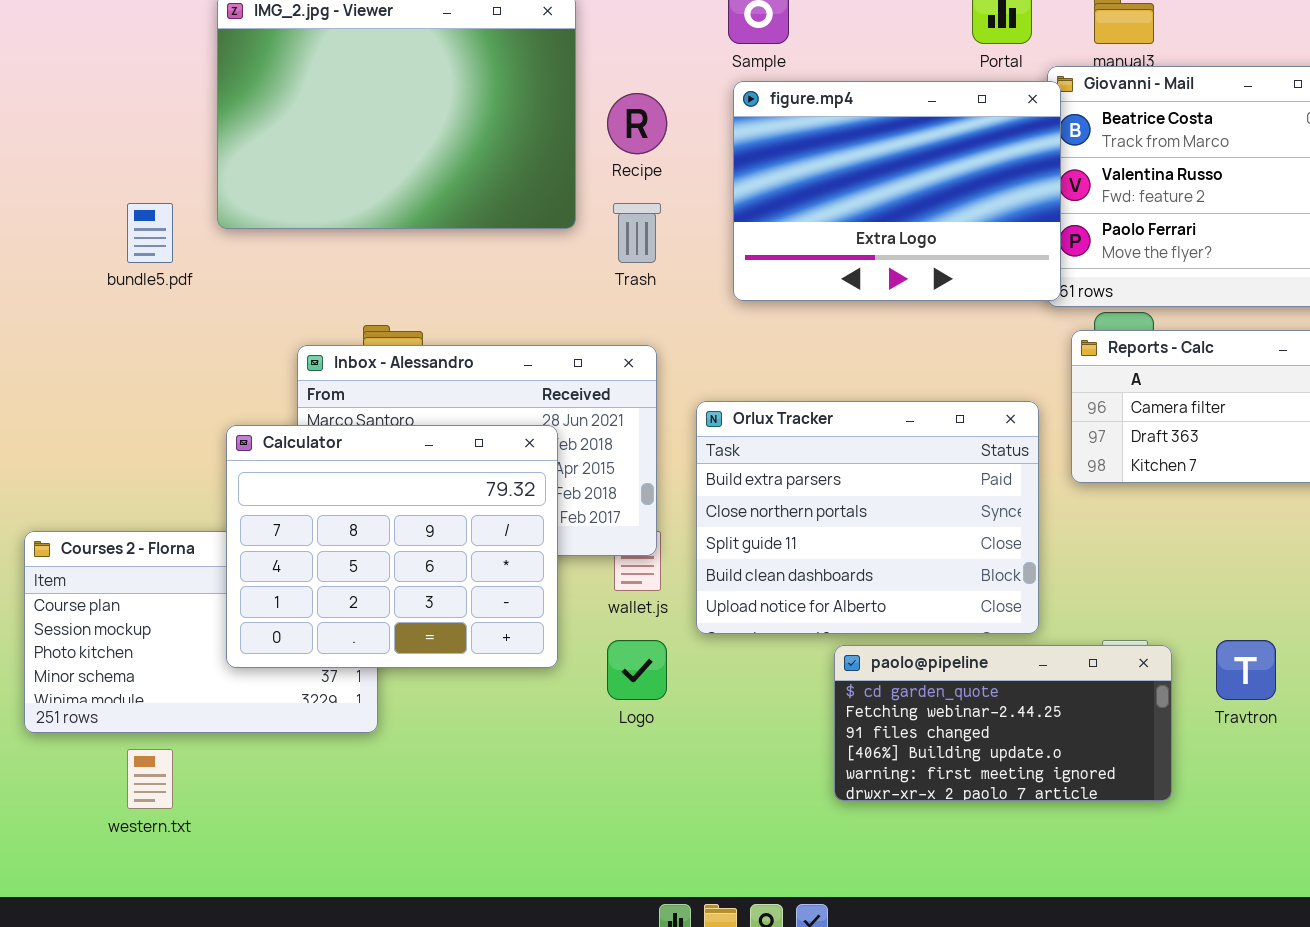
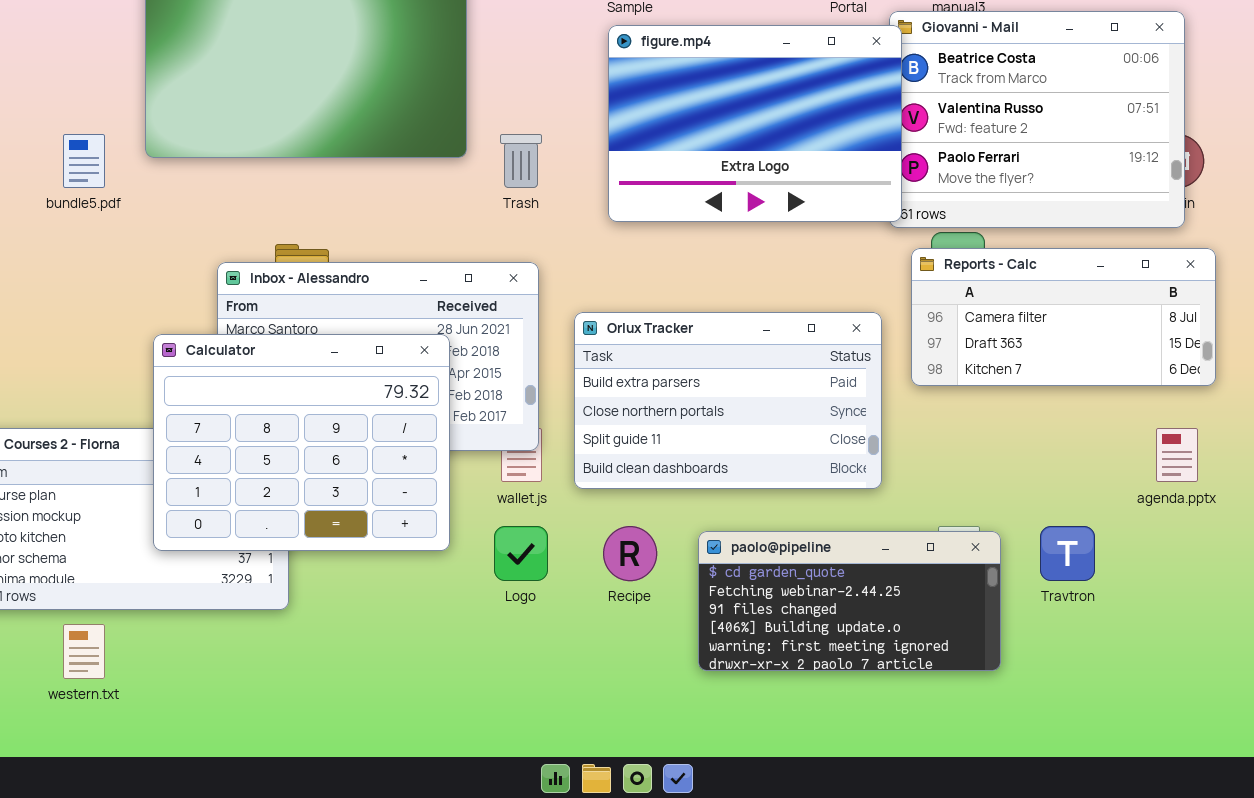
Recipe: [607,93,667,154] -> [603,526,657,581], moved
Orlux Tracker: [696,401,1039,634] -> [574,312,882,489], resized

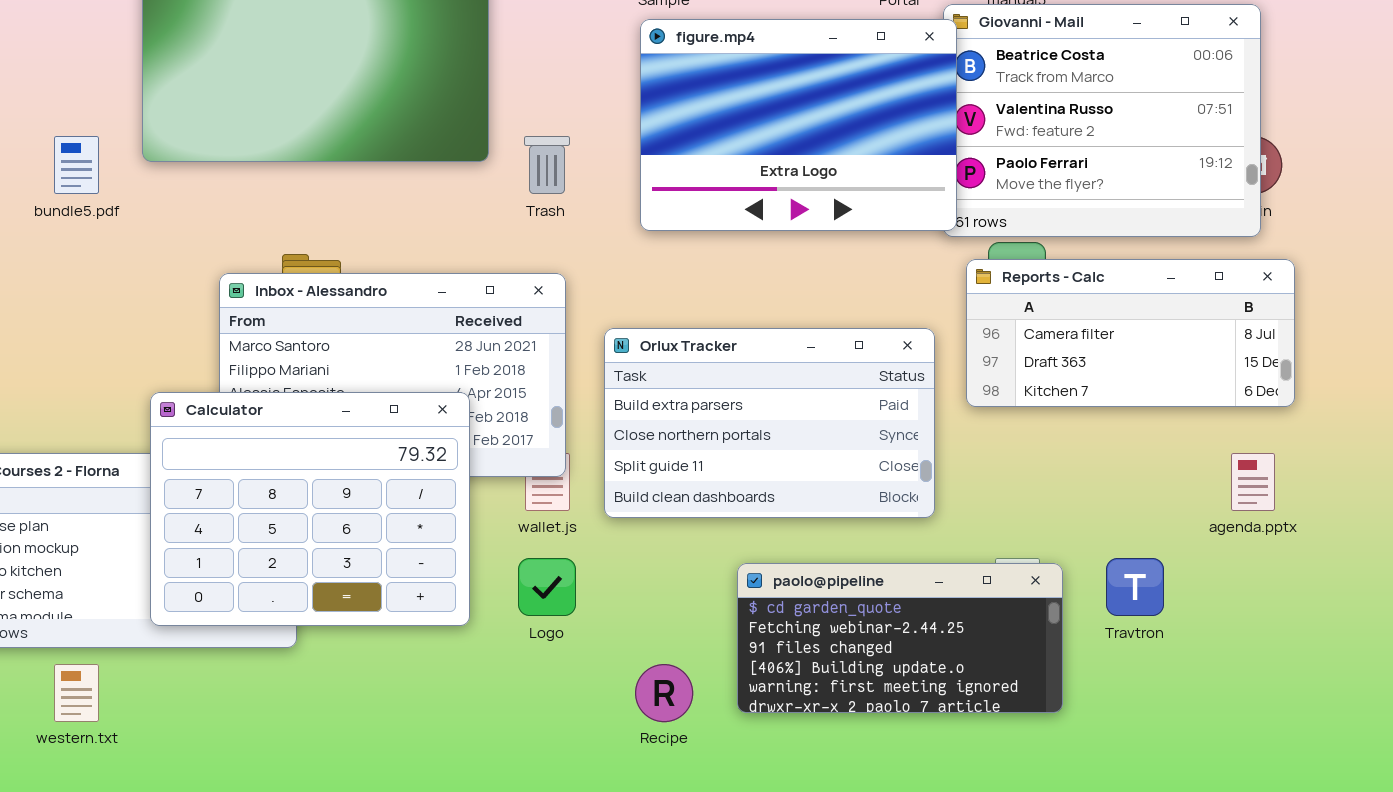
Calculator: [153,334,450,551] -> [150,392,470,626], moved
Recipe: [603,526,657,581] -> [635,664,693,722], moved

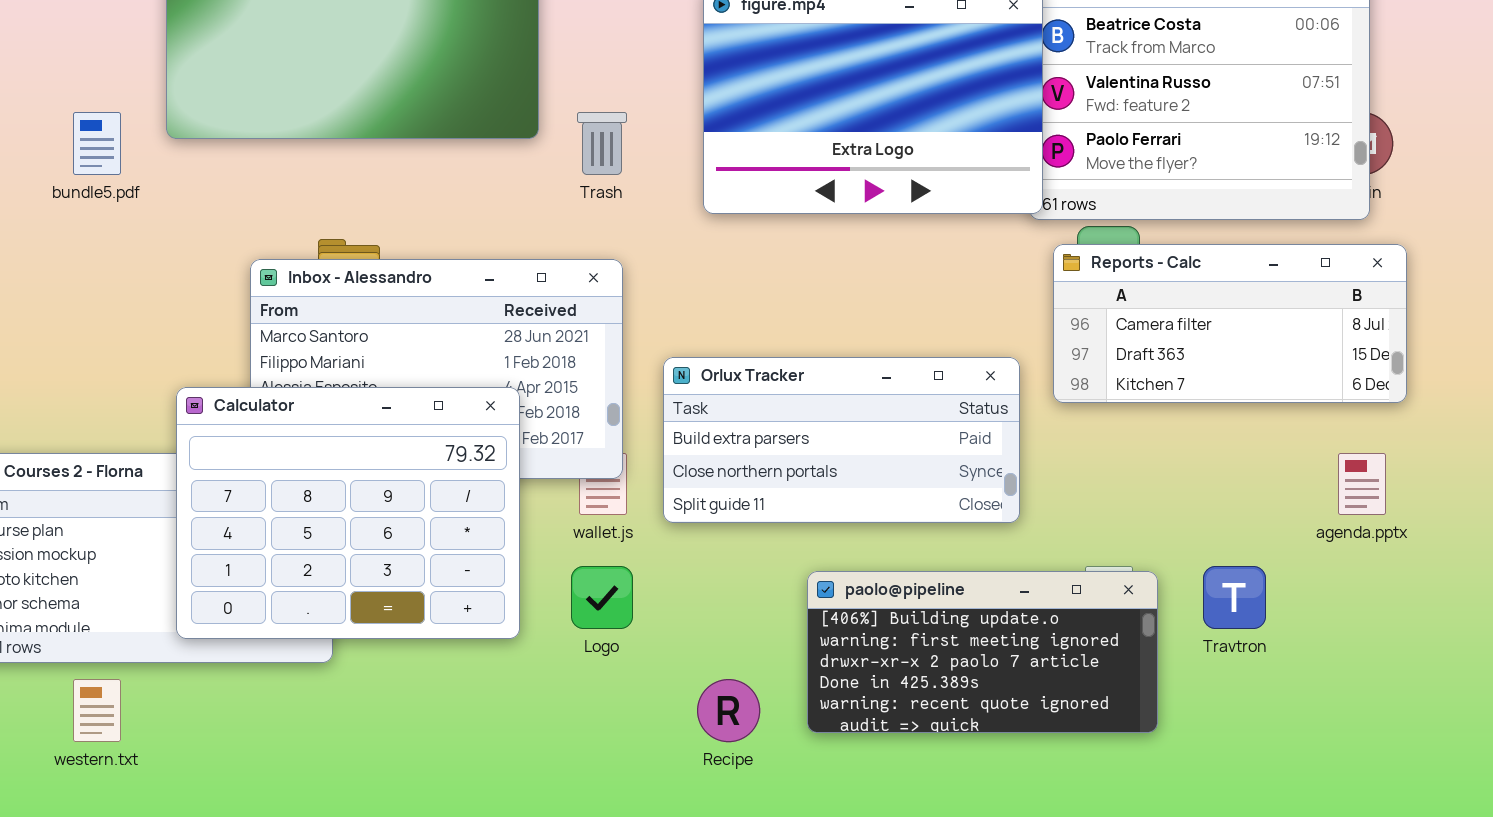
Orlux Tracker: [604,328,935,518] -> [663,357,1020,523], resized
paolo@pipeline: [737,563,1063,713] -> [807,571,1158,733], scrolled down 3 rows

